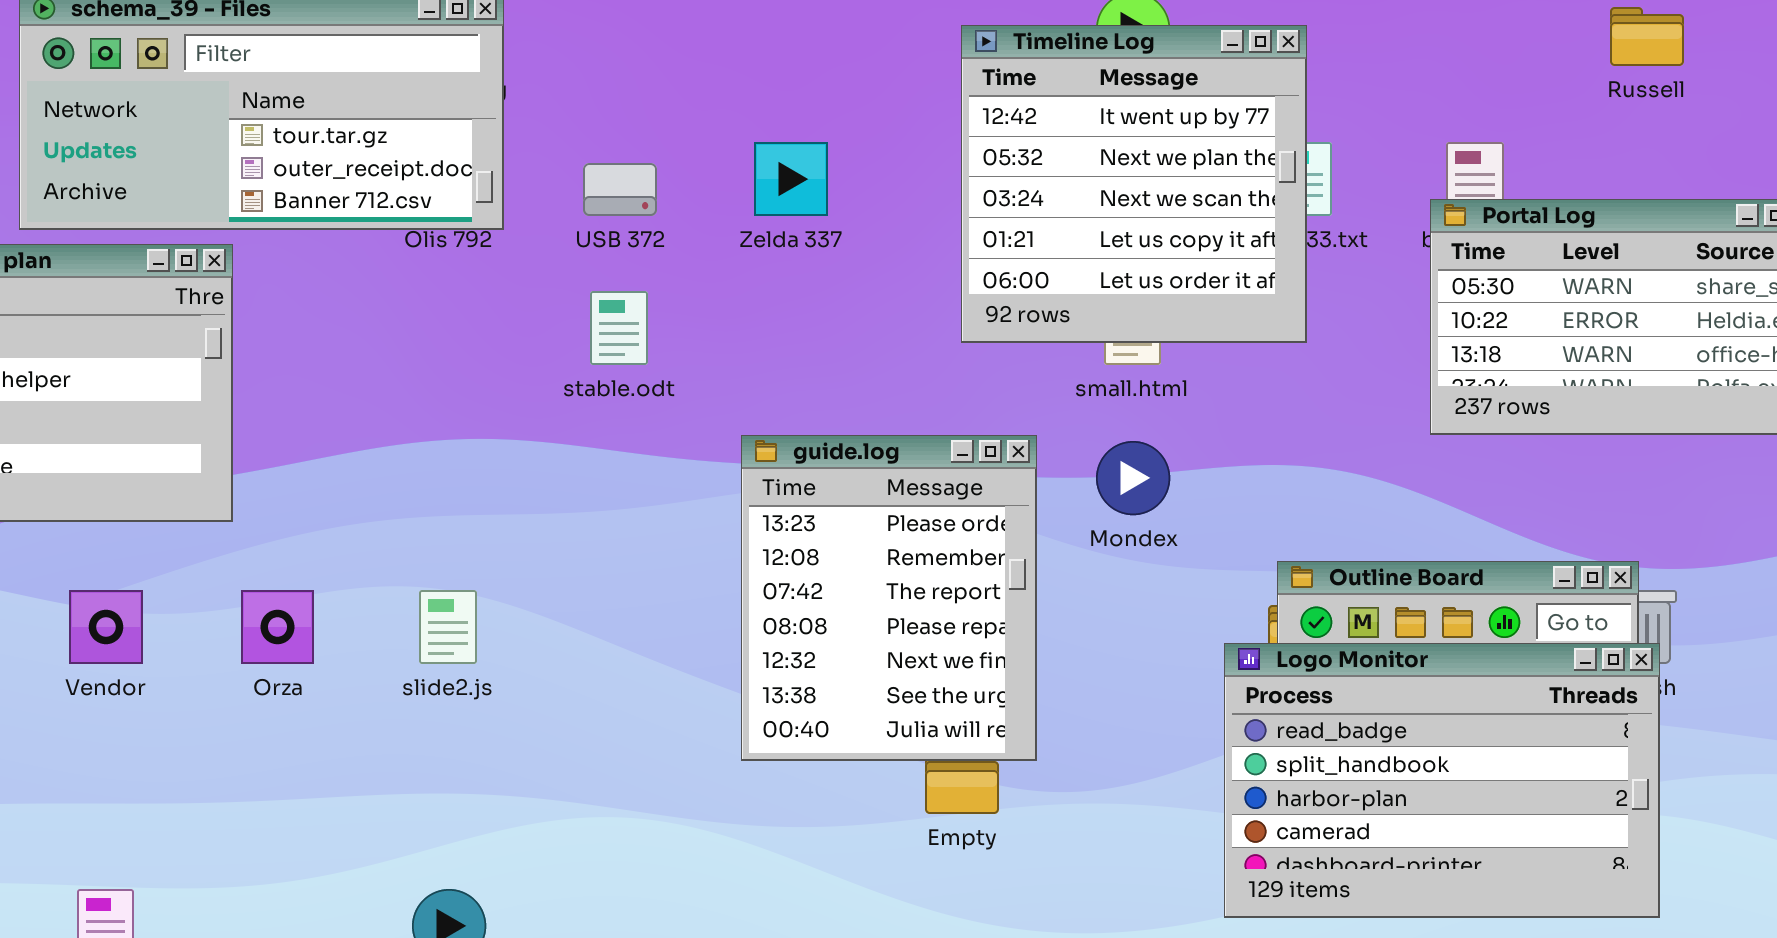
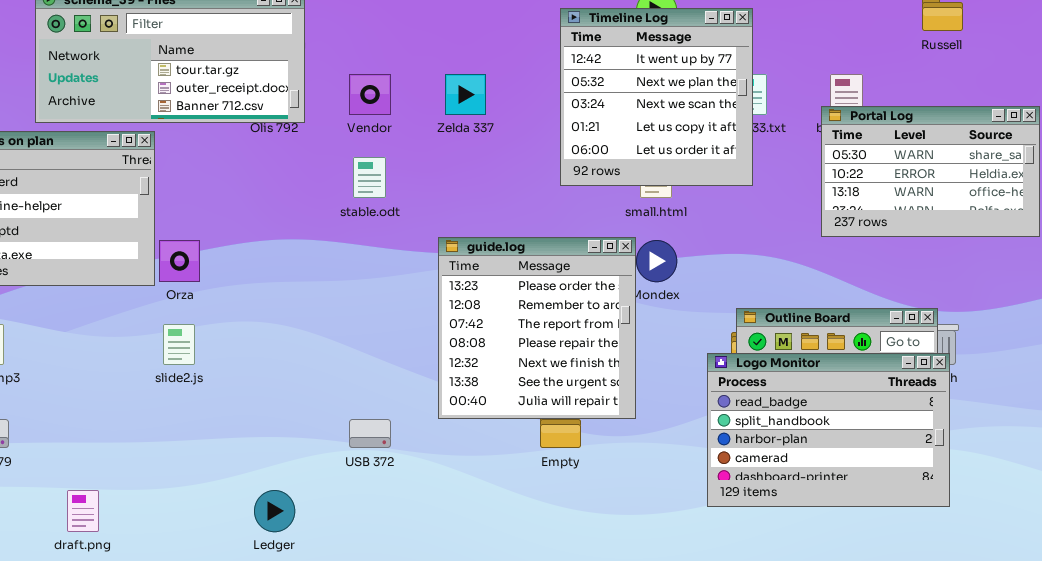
USB 372: [583,163,657,216] -> [349,419,391,448], moved
guide.log: [741,435,1037,761] -> [438,237,636,419], resized
Vendor: [69,590,143,664] -> [349,74,391,115], moved
Orza: [241,590,314,664] -> [159,240,200,282], moved
slide2.js: [419,590,477,664] -> [163,324,195,365], moved

